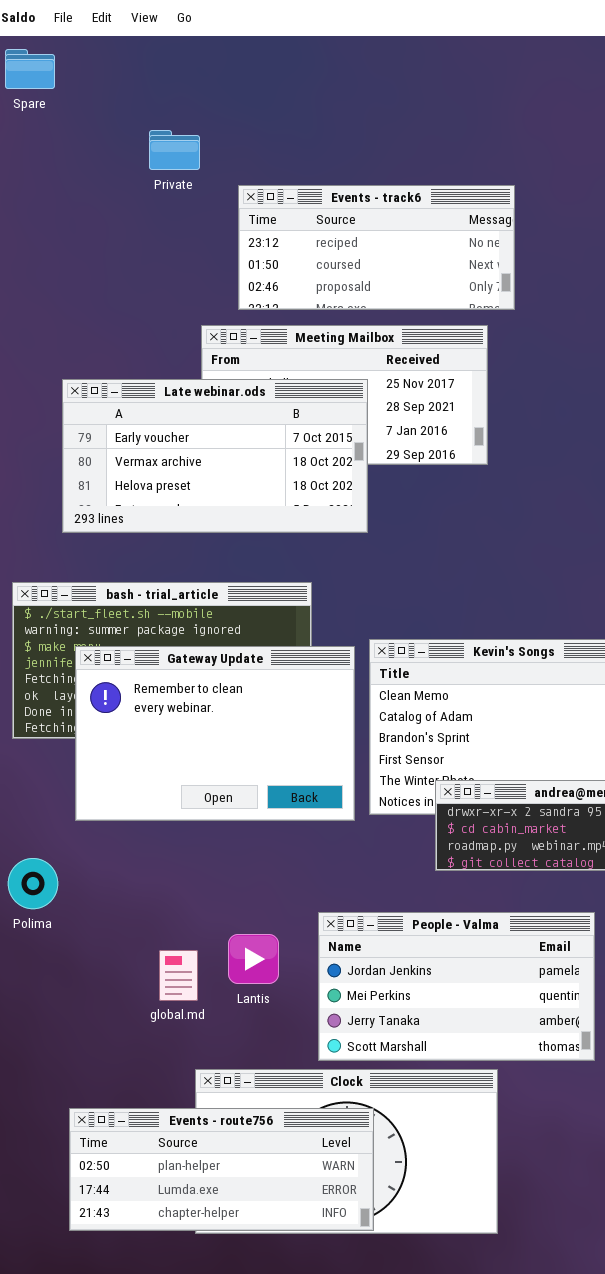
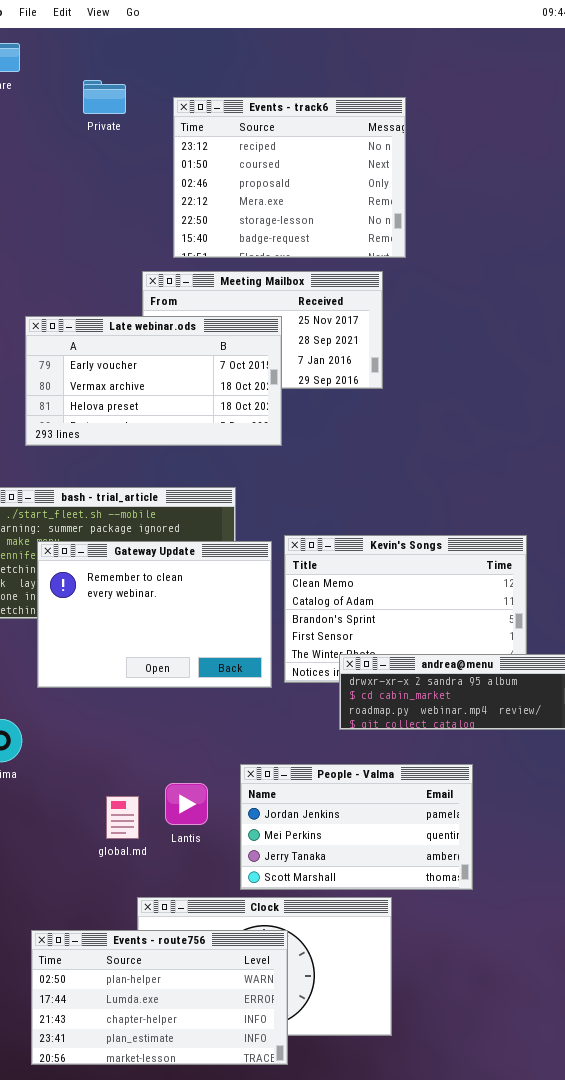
Private: [149,130,200,170] -> [83,80,126,114], moved
Events - track6: [238,185,515,310] -> [173,97,406,258], resized
Events - route756: [69,1108,374,1231] -> [31,930,288,1065], resized

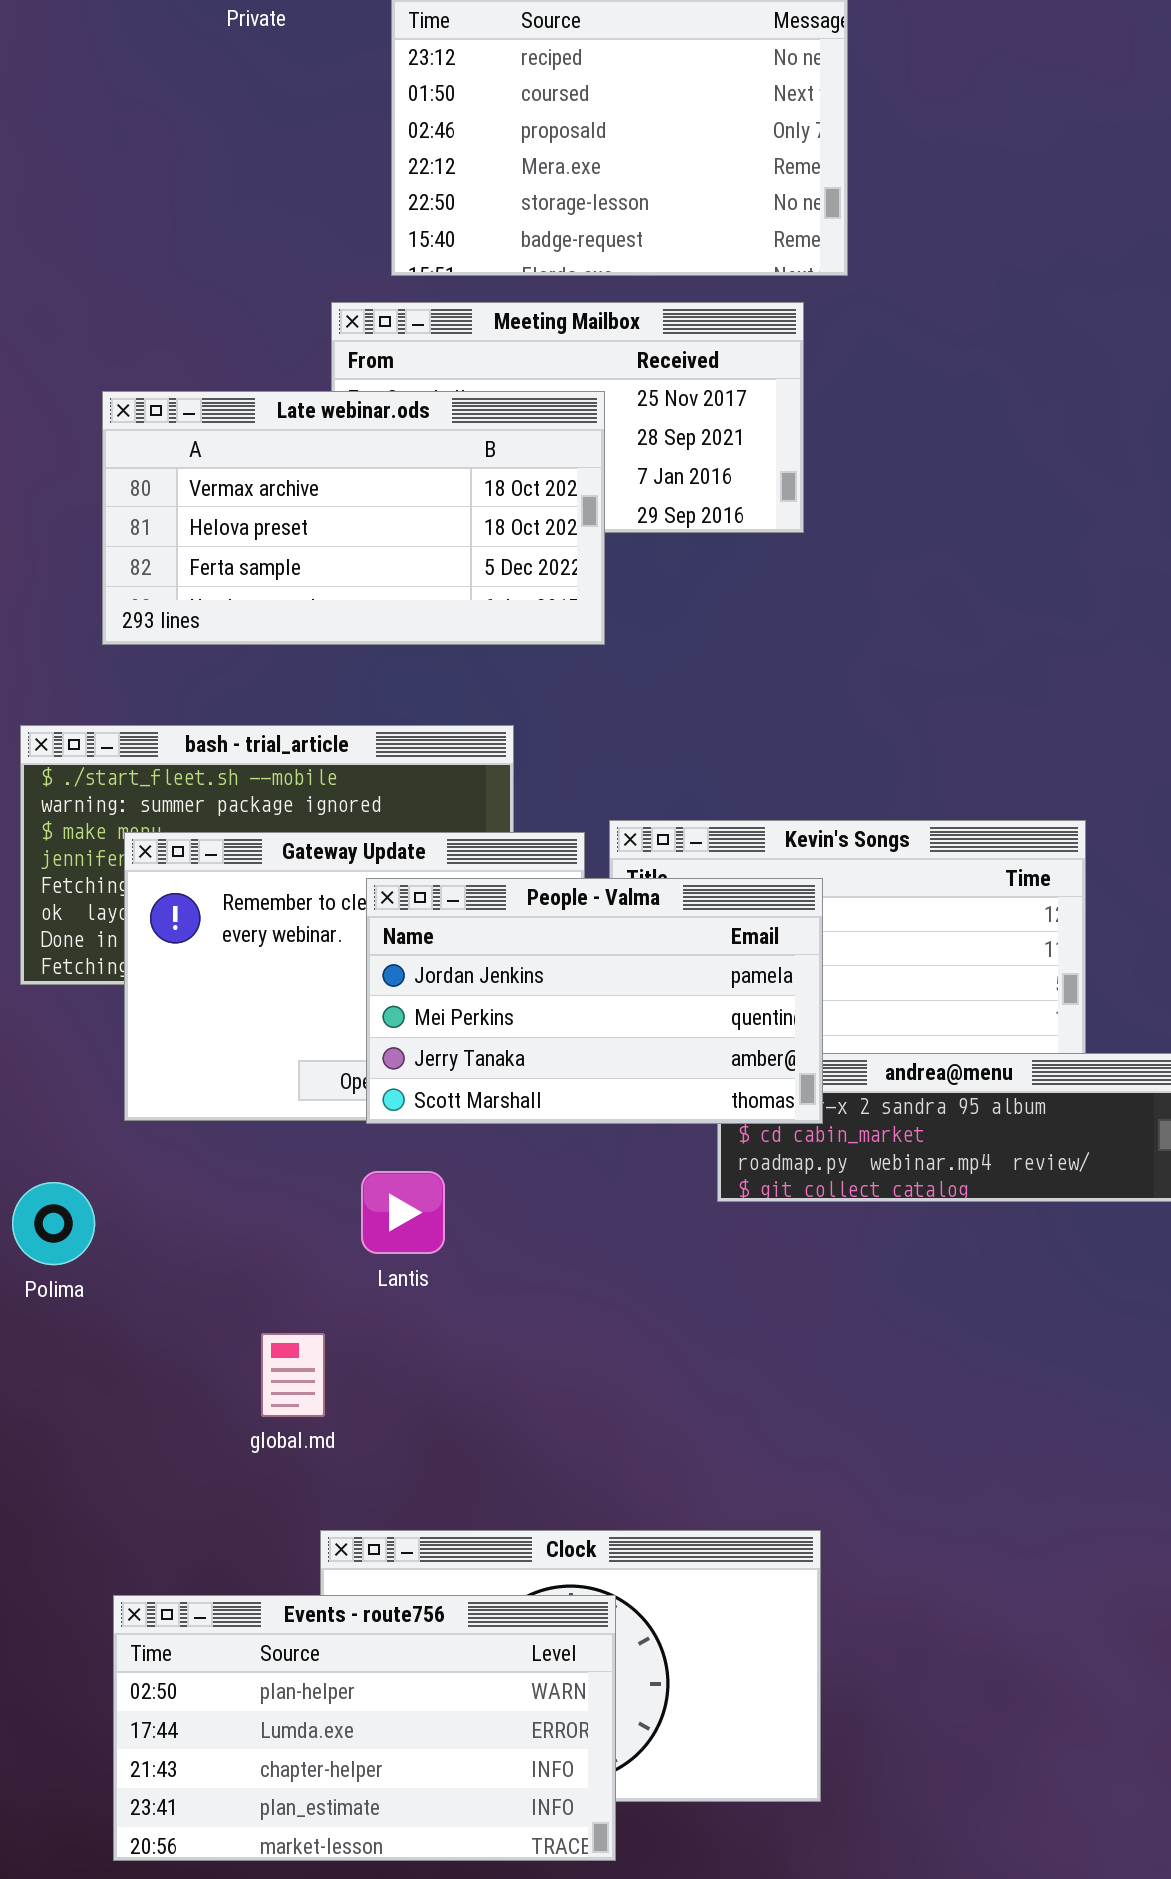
Late webinar.ods: [25,316,282,446] -> [102,391,605,645], scrolled down 1 row
People - Valma: [240,764,473,890] -> [366,878,823,1124], moved
Lantis: [165,783,208,825] -> [361,1171,445,1254], moved

